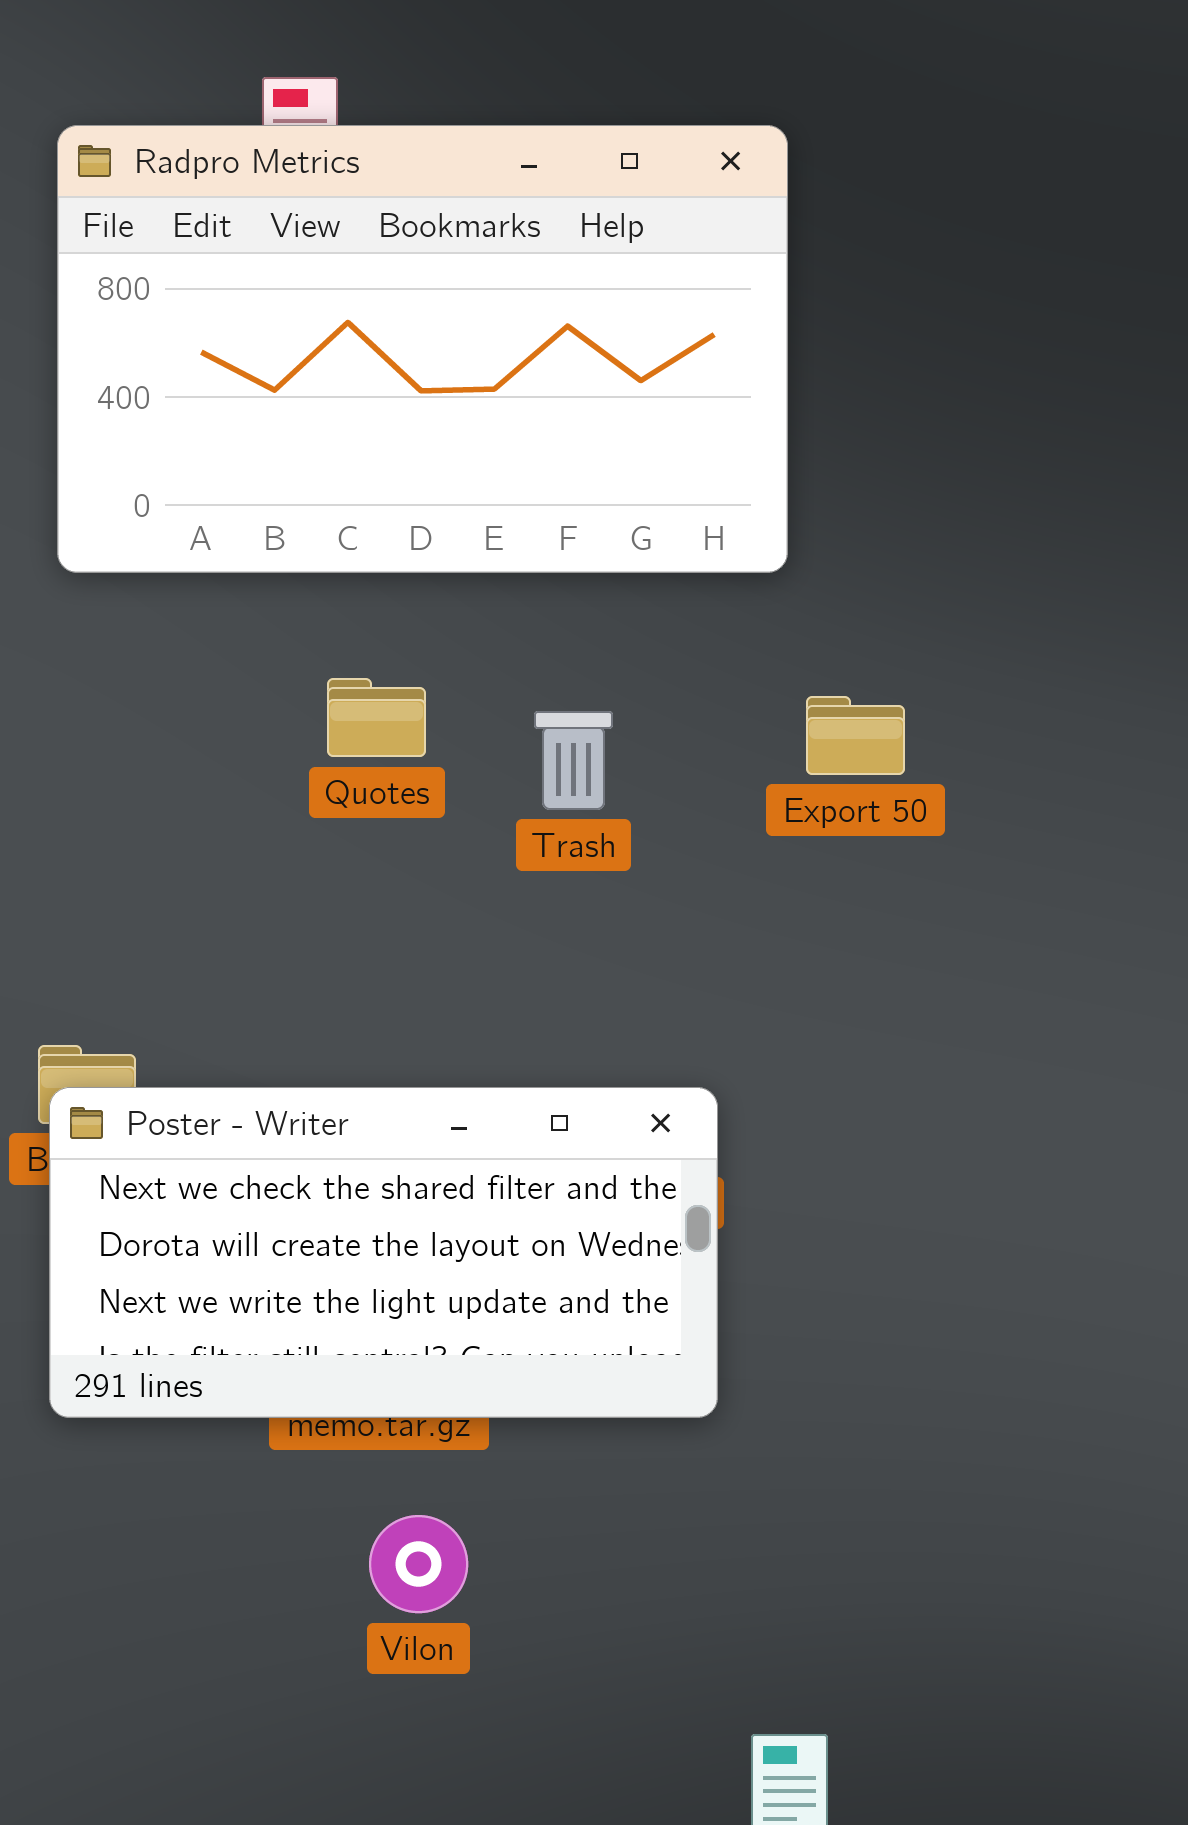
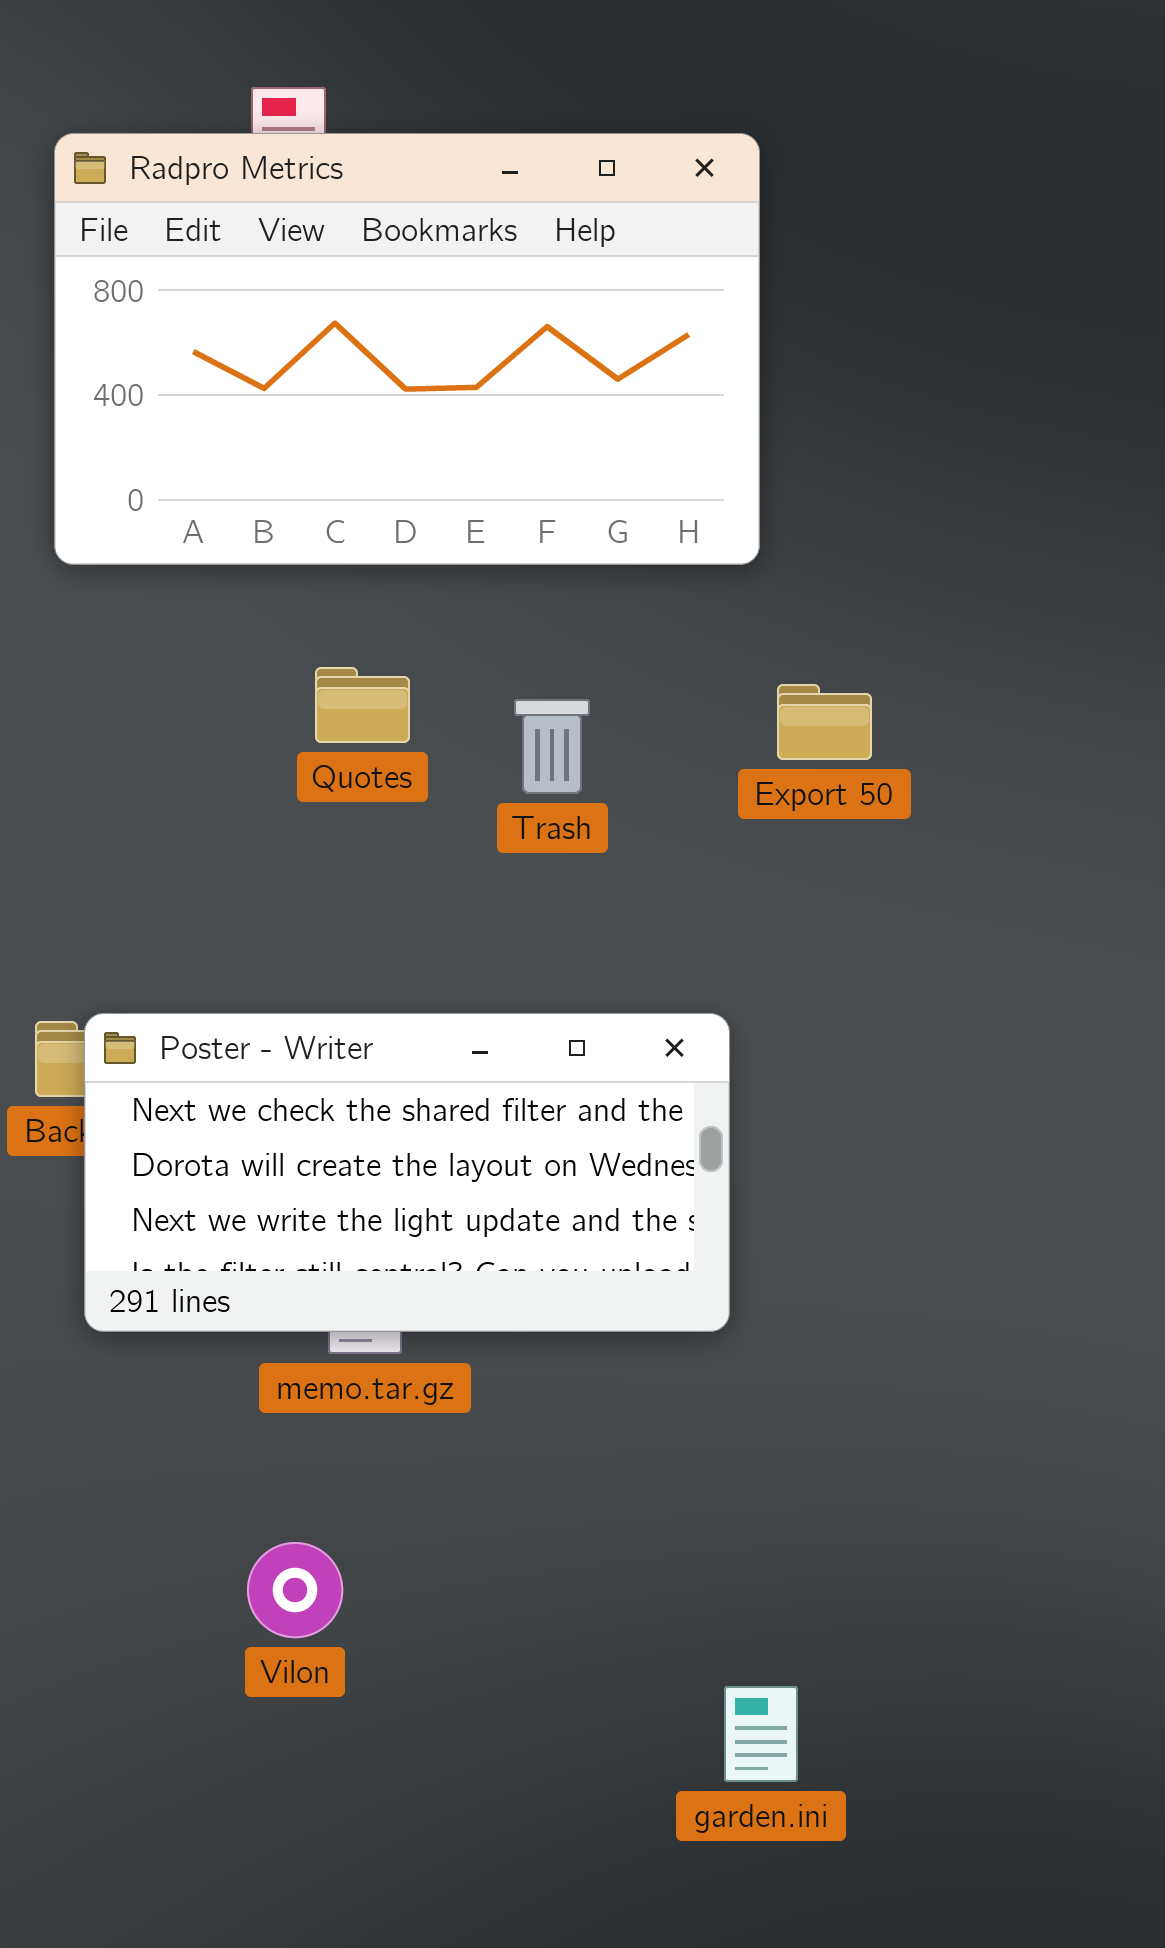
Poster - Writer: [49,1087,718,1418] -> [84,1013,730,1332], moved
Vilon: [369,1515,468,1613] -> [247,1542,343,1638], moved

